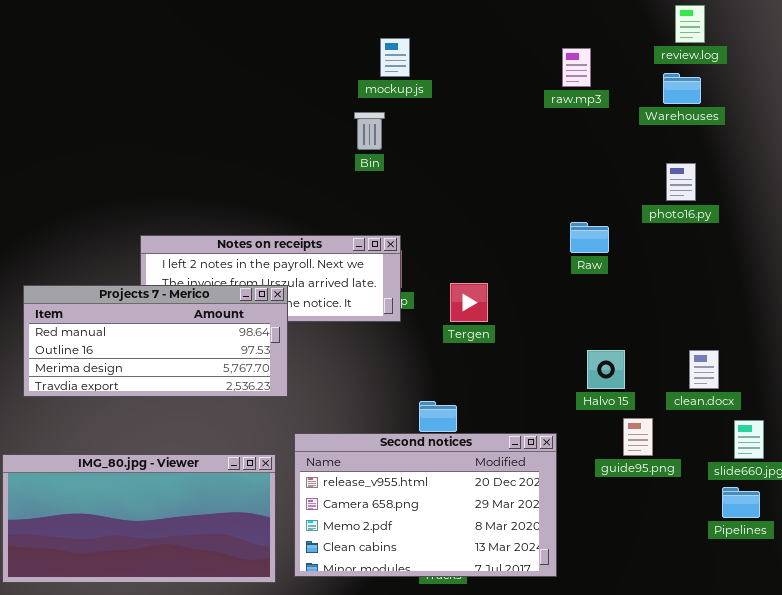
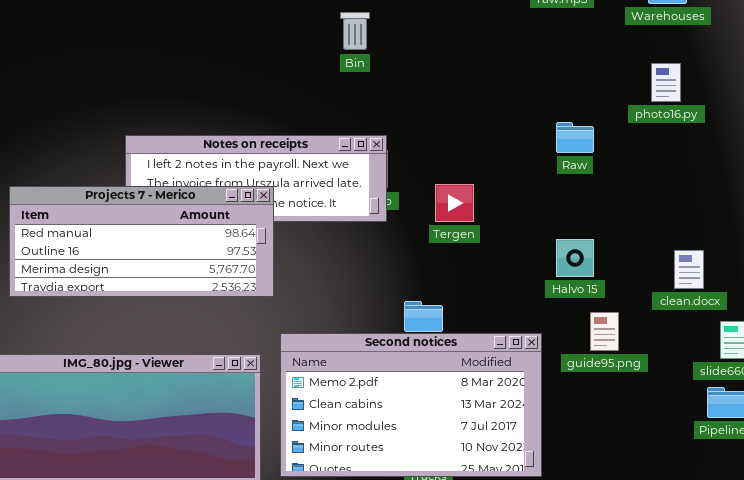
Halvo 15: [587,350,625,389] -> [556,239,594,277], moved
guide95.png: [623,418,653,456] -> [590,312,619,351], moved
Second notices: [294,433,557,577] -> [280,333,542,477], scrolled down 2 rows

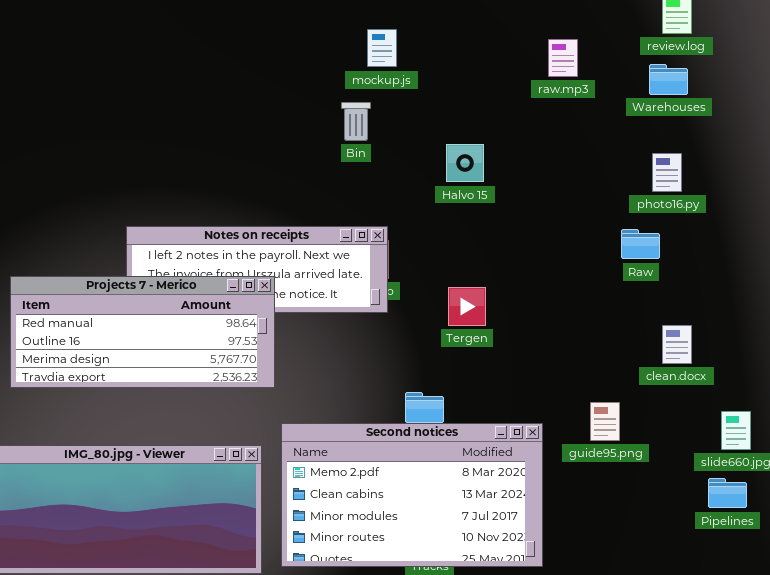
Raw: [556,122,594,153] -> [621,229,660,259], moved
Tergen: [435,184,474,222] -> [448,287,486,326], moved
Halvo 15: [556,239,594,277] -> [446,144,484,182], moved
clean.docx: [674,250,704,289] -> [662,325,692,364], moved

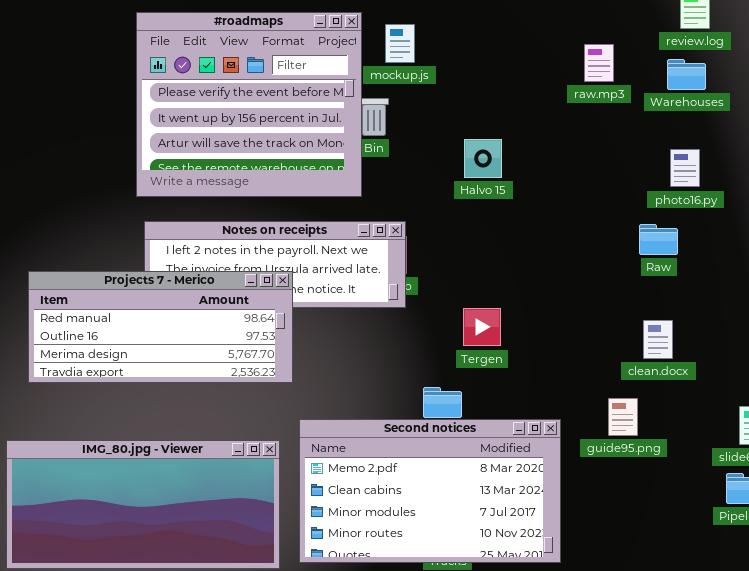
#roadmaps: none -> [136,12,362,197], opened
raw.mp3: [548,39,578,77] -> [584,44,614,82], moved
Tergen: [448,287,486,326] -> [463,308,501,346], moved
clean.docx: [662,325,692,364] -> [643,320,673,359], moved

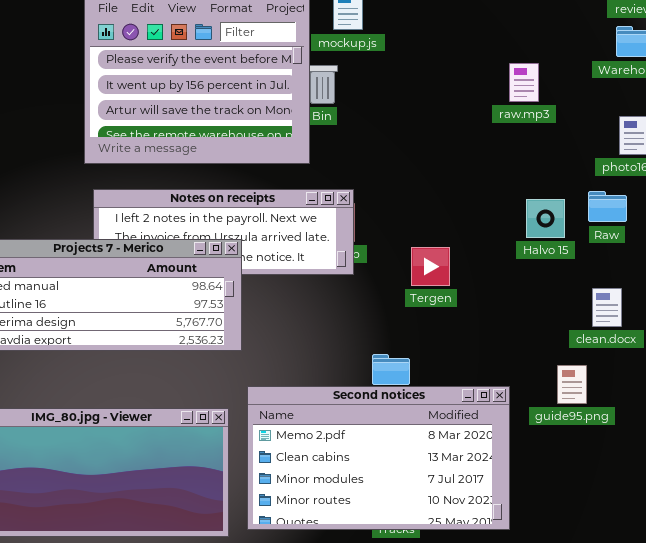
raw.mp3: [584,44,614,82] -> [509,63,539,102], moved
Halvo 15: [464,139,502,178] -> [526,199,565,238], moved
Tergen: [463,308,501,346] -> [411,247,450,286], moved

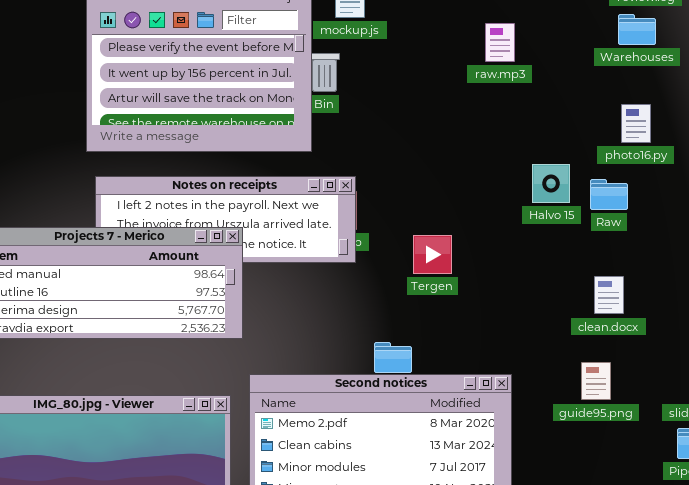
raw.mp3: [509,63,539,102] -> [485,23,515,62], moved
Halvo 15: [526,199,565,238] -> [532,164,570,203], moved
guide95.png: [557,365,587,404] -> [581,362,611,400], moved

